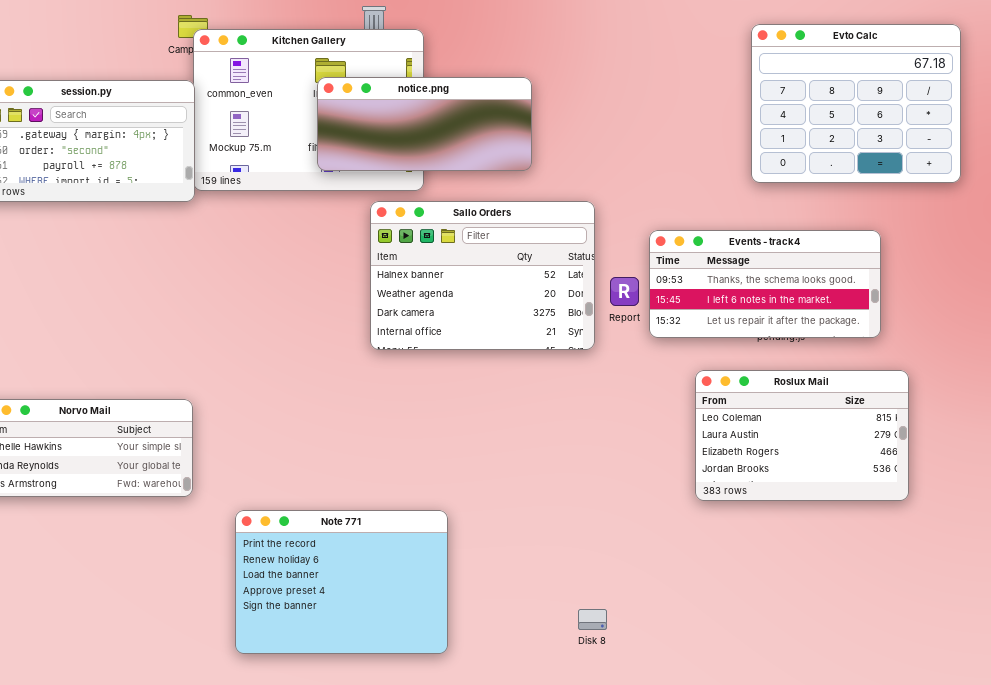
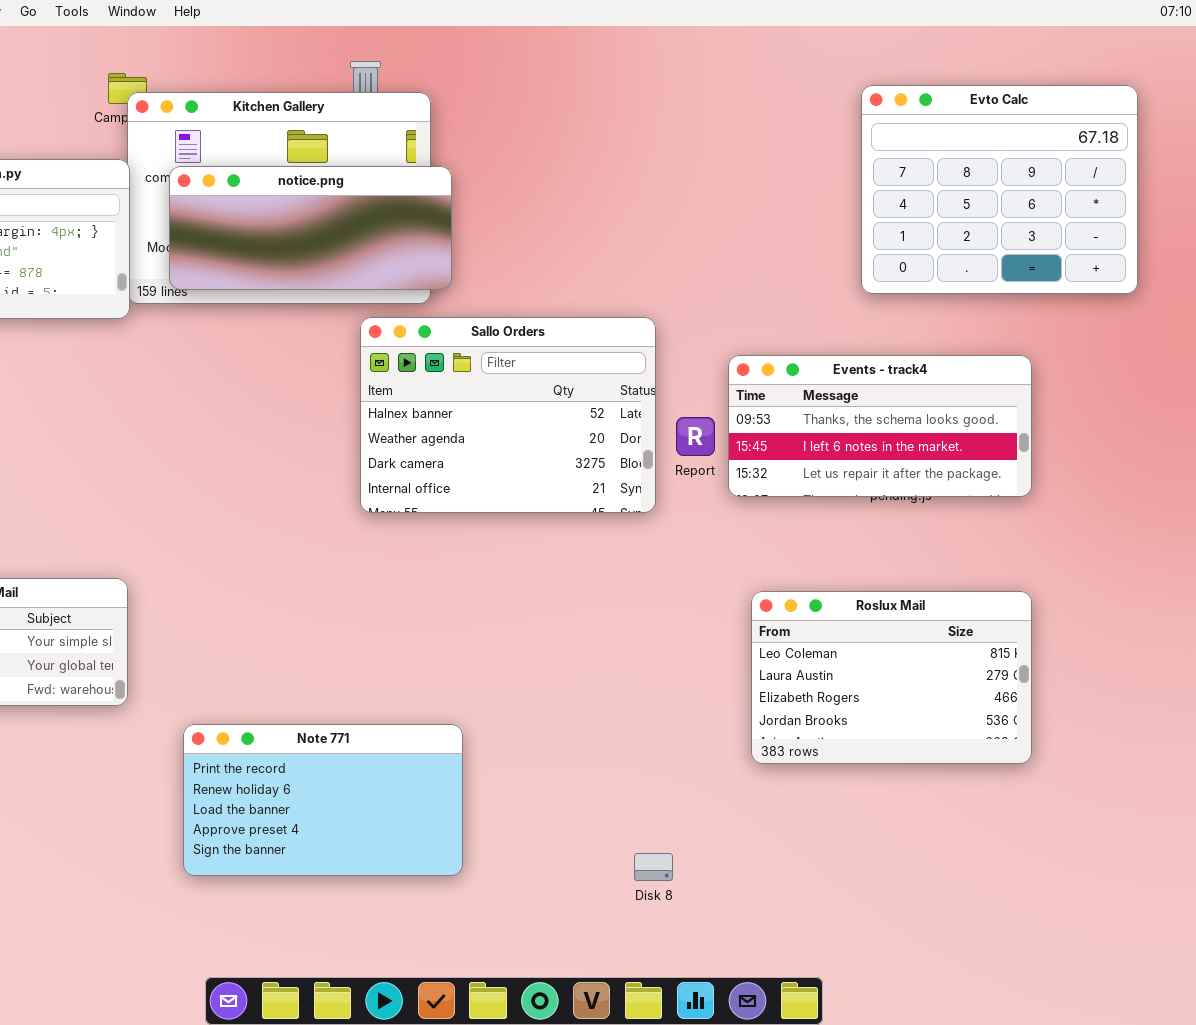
notice.png: [317,77,532,171] -> [169,166,452,290], moved
Roslux Mail: [695,370,909,501] -> [751,591,1032,764], moved
Note 771: [235,510,448,654] -> [183,724,463,876], resized

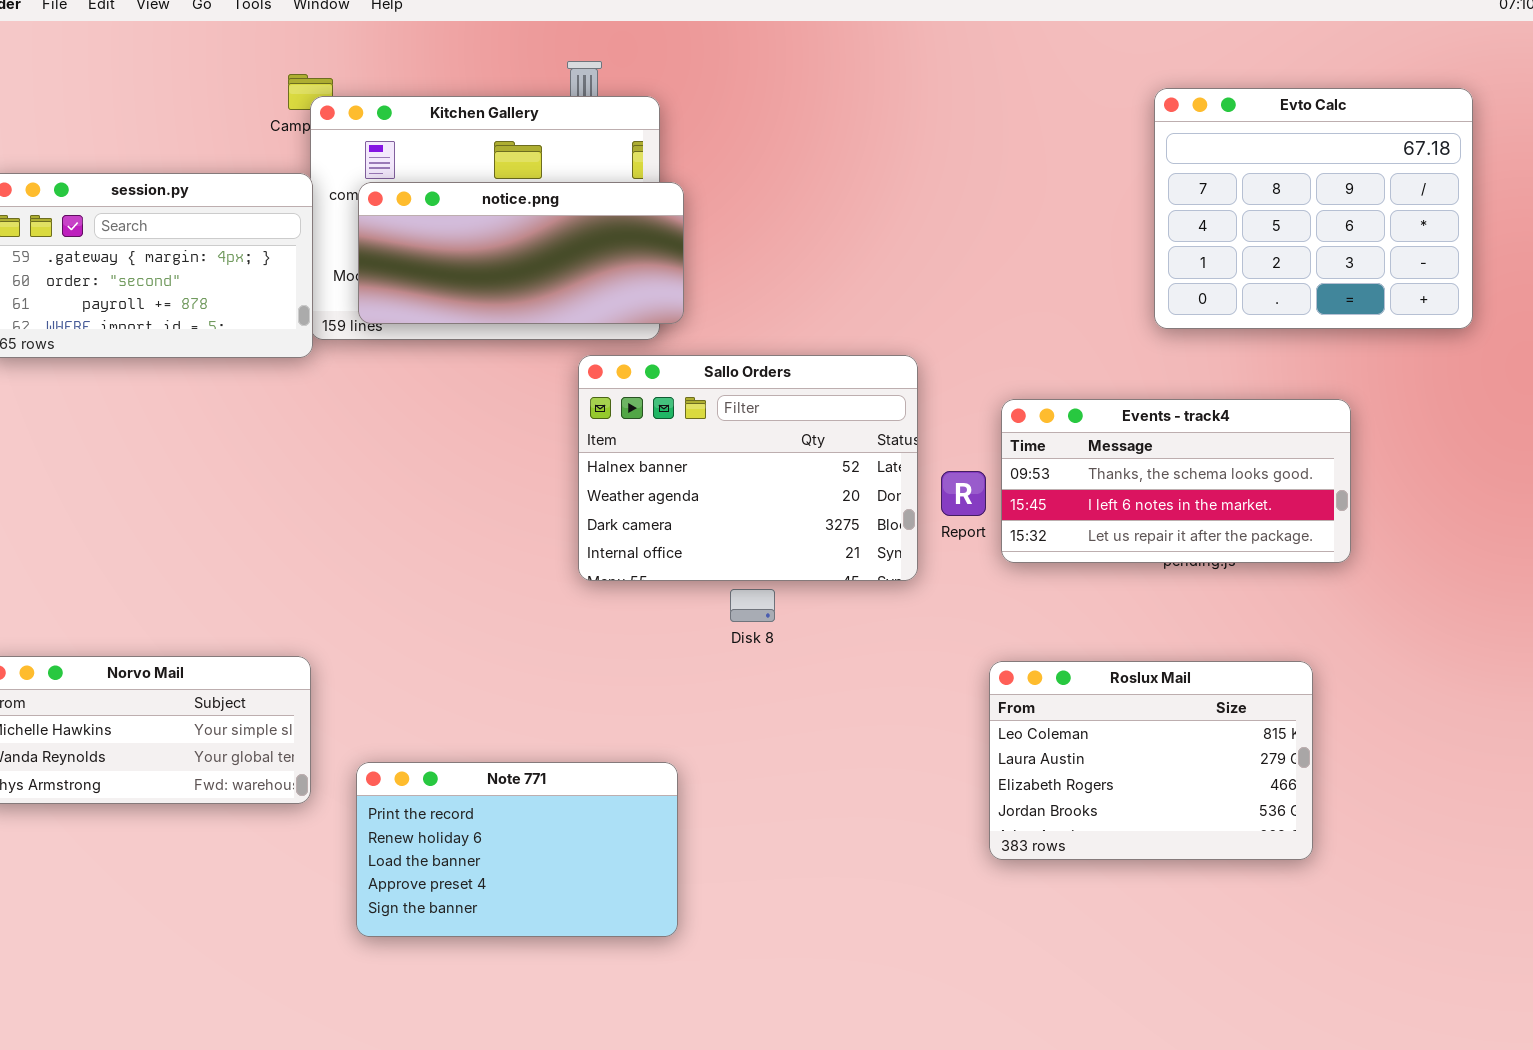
Roslux Mail: [751,591,1032,764] -> [989,661,1313,860], moved
Note 771: [183,724,463,876] -> [356,762,678,937], moved
Disk 8: [634,853,673,881] -> [730,589,775,622], moved

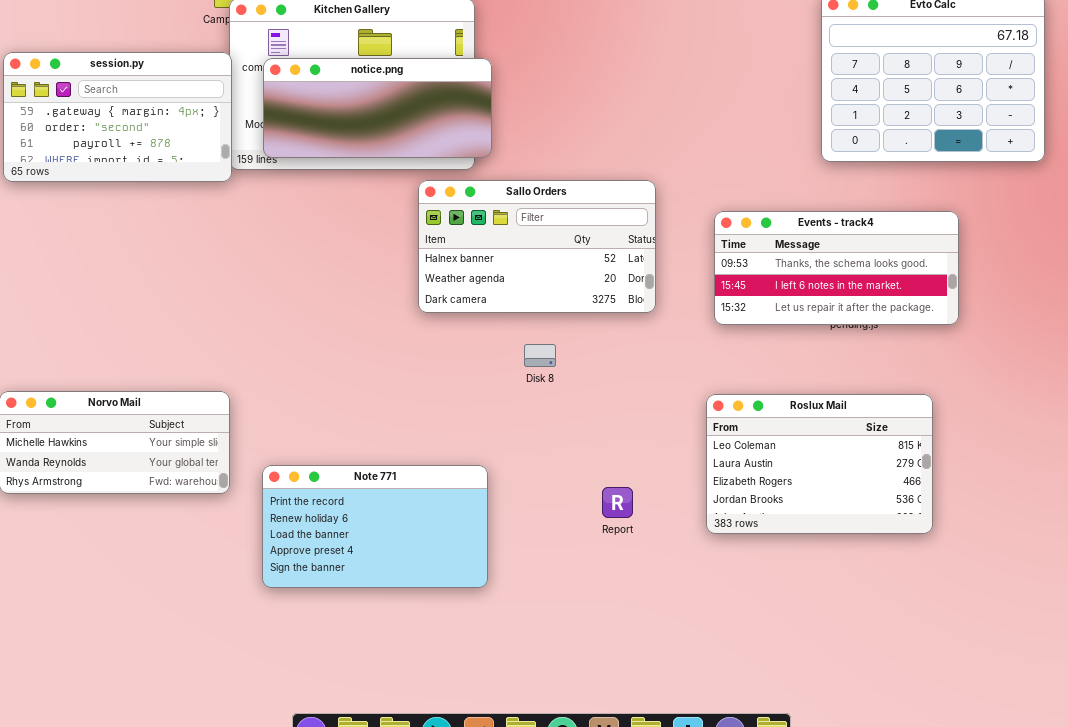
Sallo Orders: [578,355,918,581] -> [418,180,656,313], resized
Report: [941,471,986,516] -> [602,487,633,518], moved

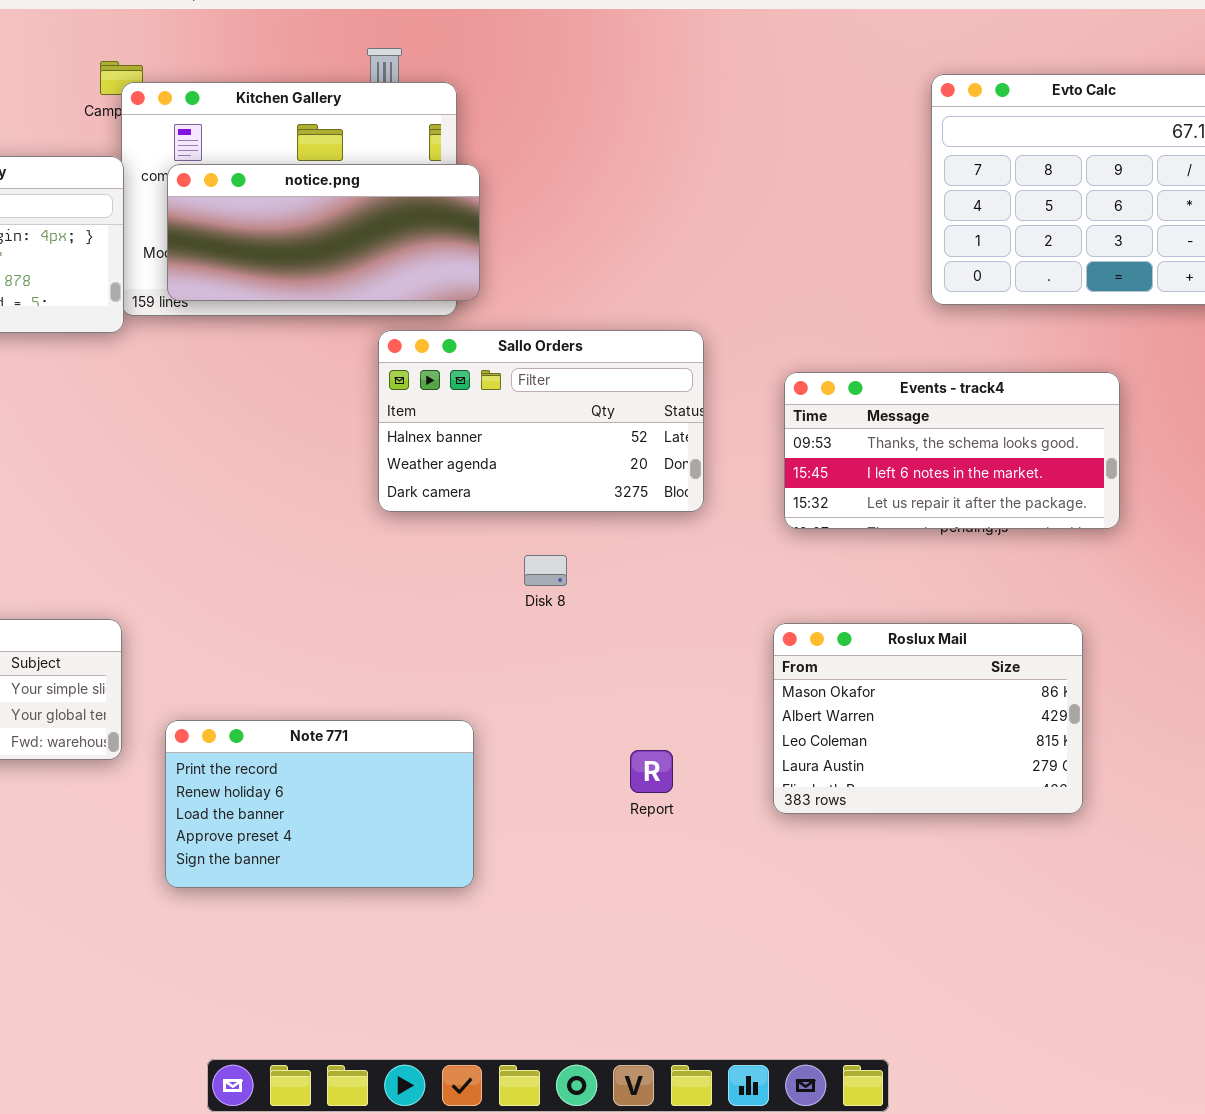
Roslux Mail: [706,394,933,534] -> [773,623,1083,814], scrolled up 2 rows

